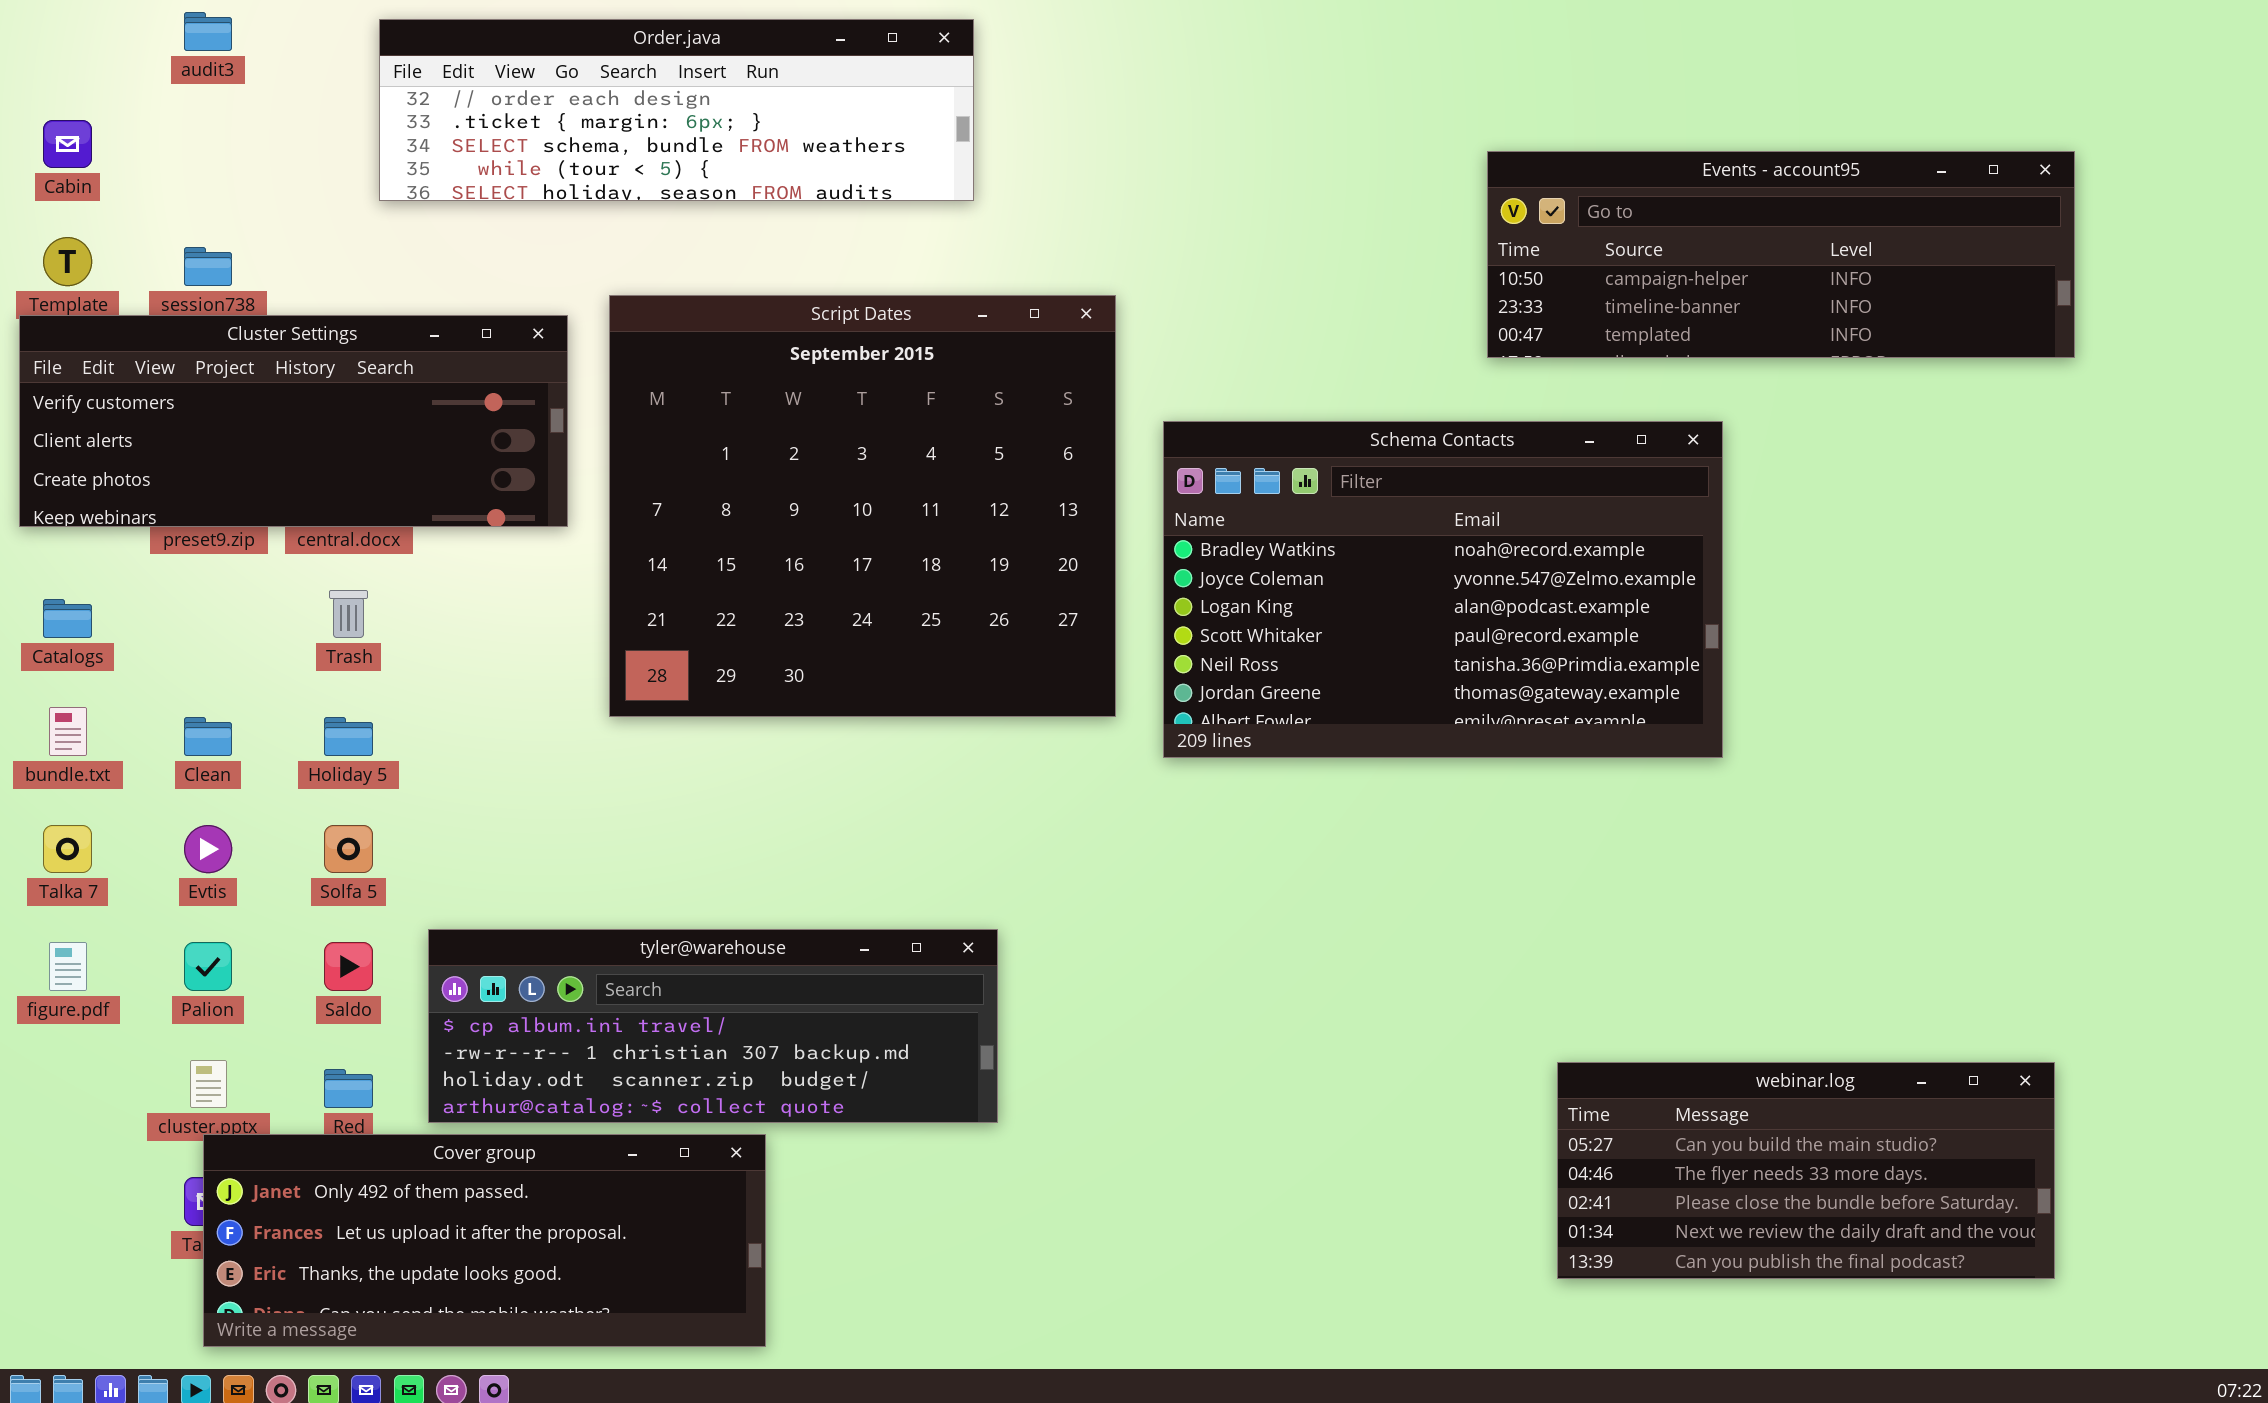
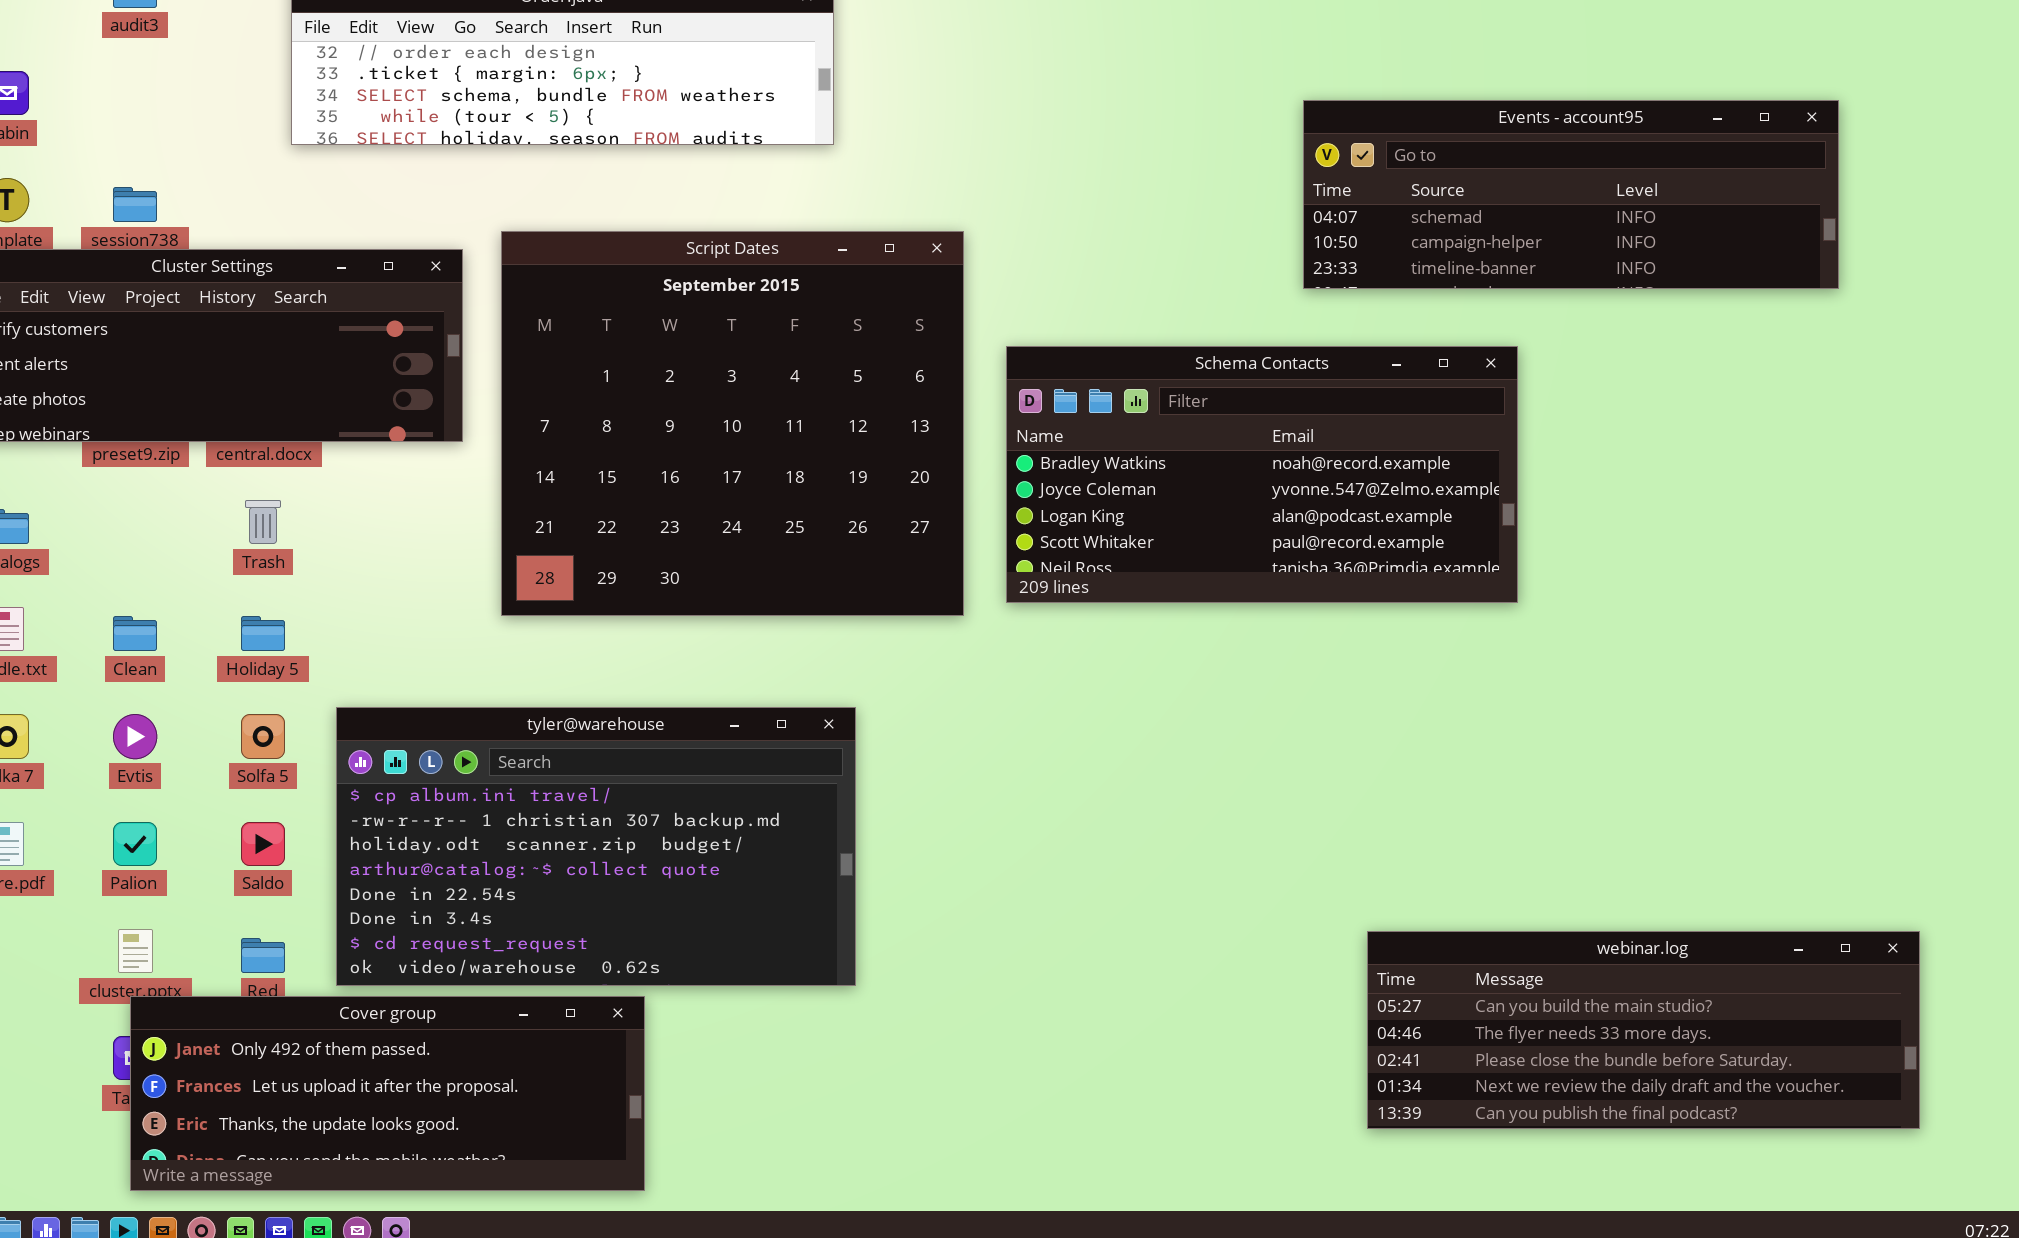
Events - account95: [1487,151,2075,358] -> [1303,100,1839,289], scrolled up 1 row
Schema Contacts: [1163,421,1723,758] -> [1006,346,1518,603], resized
tyler@warehouse: [428,929,998,1123] -> [336,707,856,986], resized
webinar.log: [1557,1062,2055,1279] -> [1367,931,1920,1129], resized

